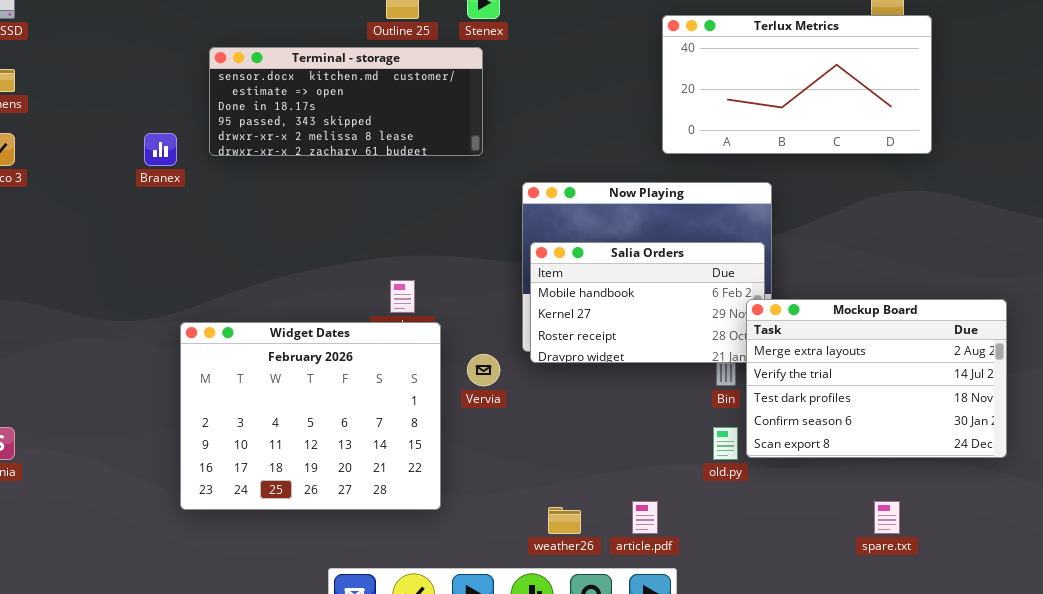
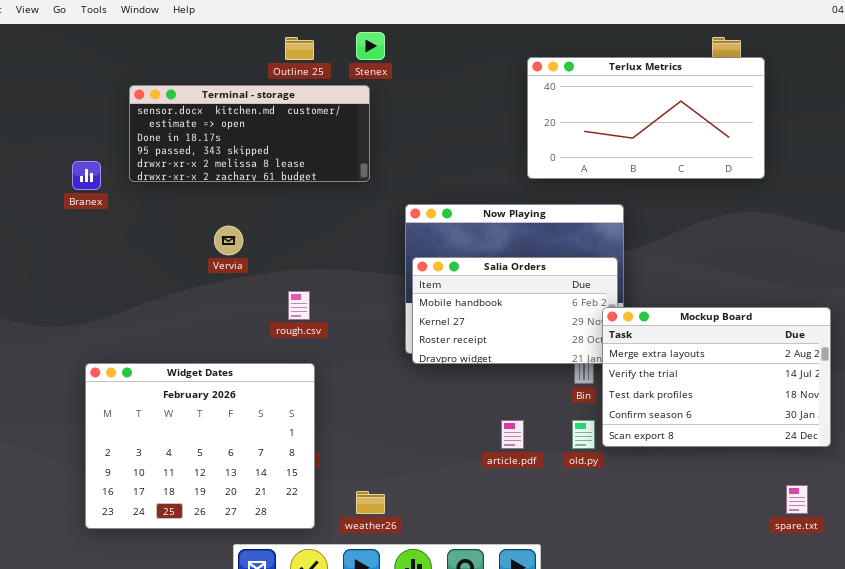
Widget Dates: [180,322,441,510] -> [85,363,315,529], moved
Vervia: [467,354,500,386] -> [214,226,243,255], moved
article.pdf: [632,501,658,534] -> [501,420,524,449], moved
spare.txt: [874,501,900,534] -> [786,485,808,514], moved
weather26: [548,507,581,534] -> [356,491,385,514], moved

